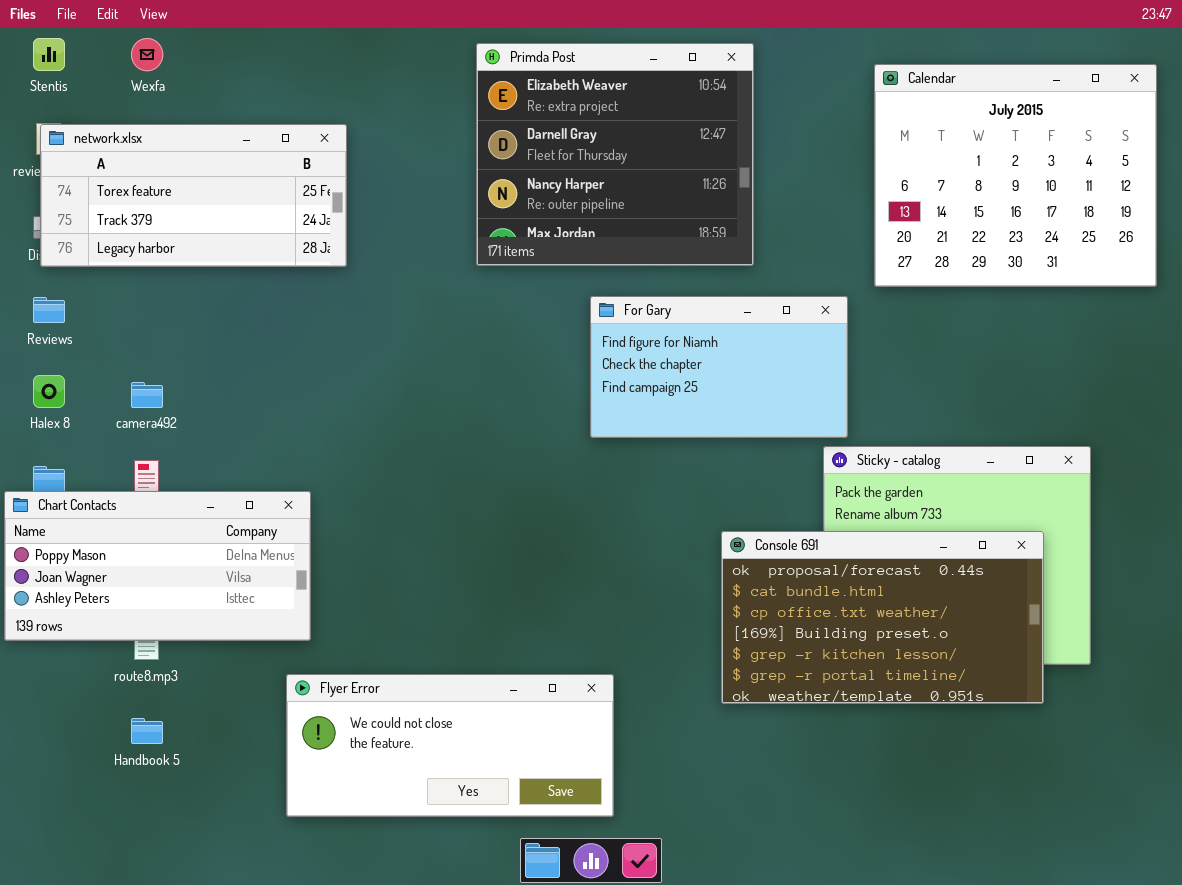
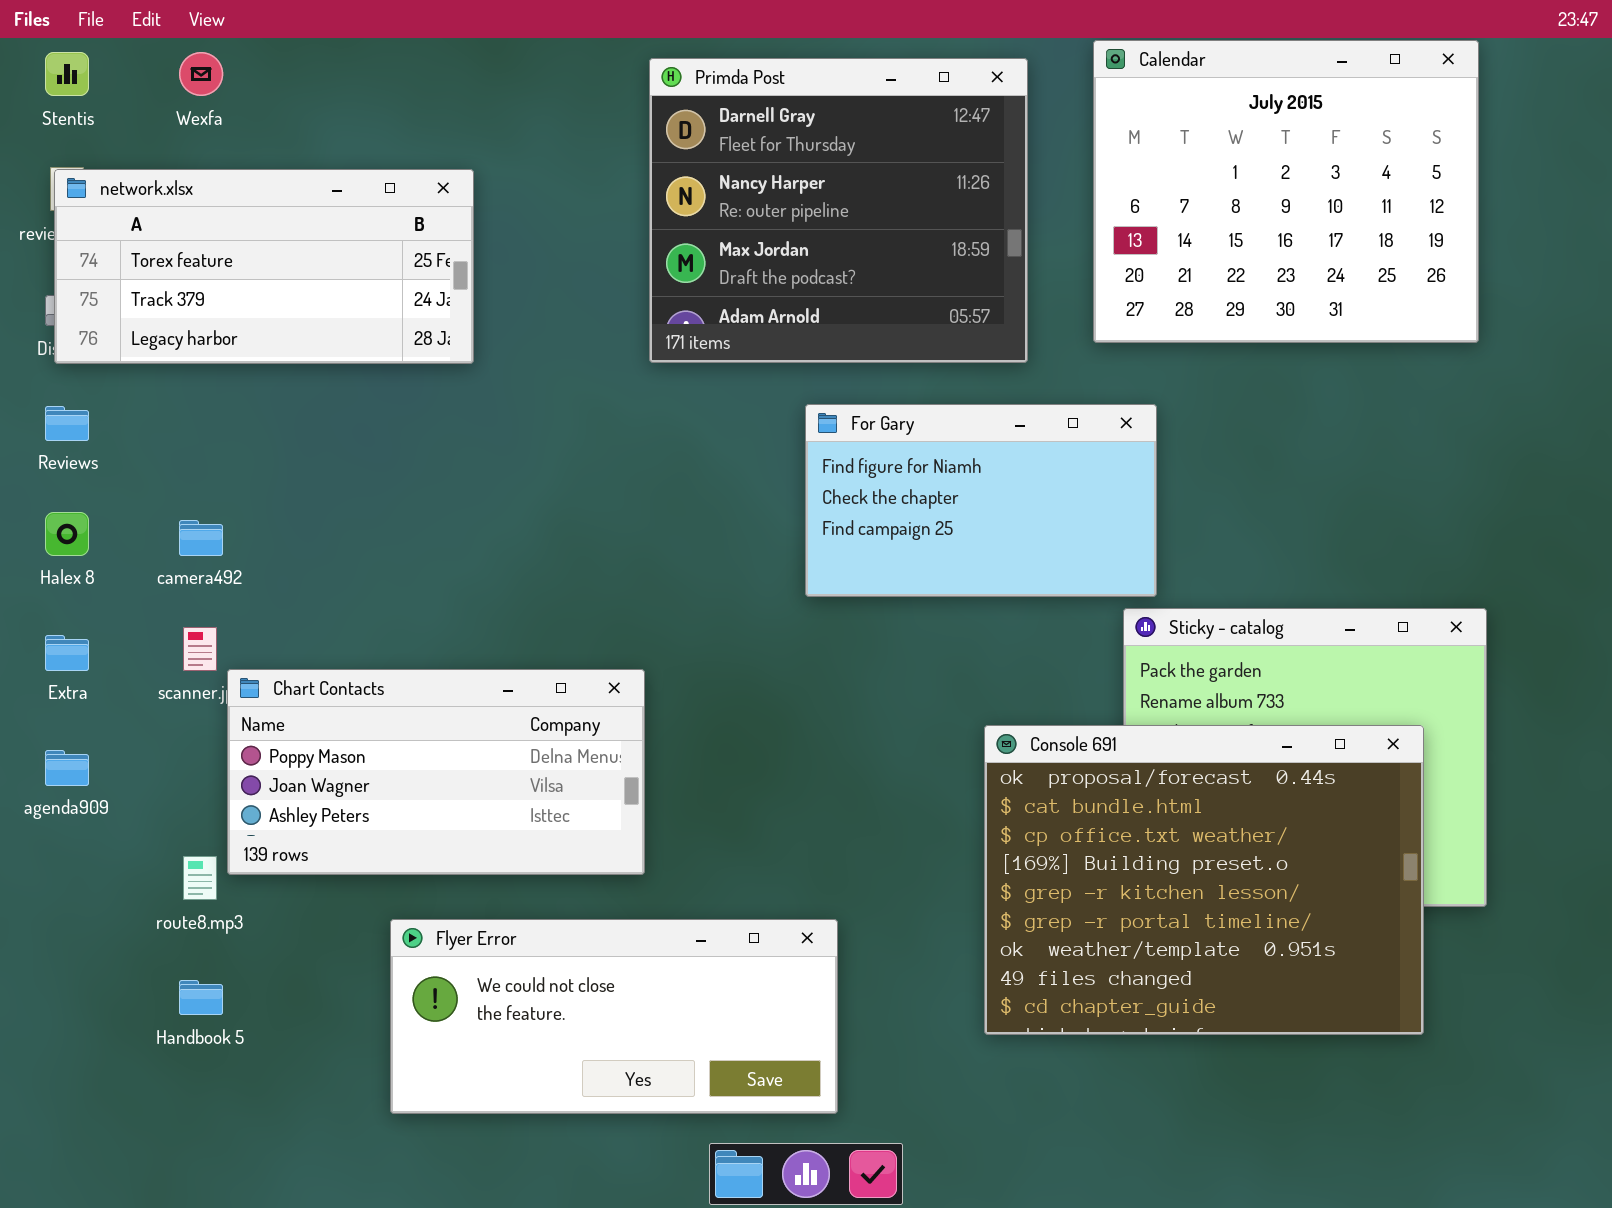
Primda Post: [476,43,754,266] -> [649,58,1028,363], scrolled down 1 row
Calendar: [874,64,1157,287] -> [1093,40,1479,343], moved
Chart Contacts: [4,491,311,641] -> [227,669,645,875], moved
Console 691: [721,531,1044,704] -> [984,725,1424,1035], resized

